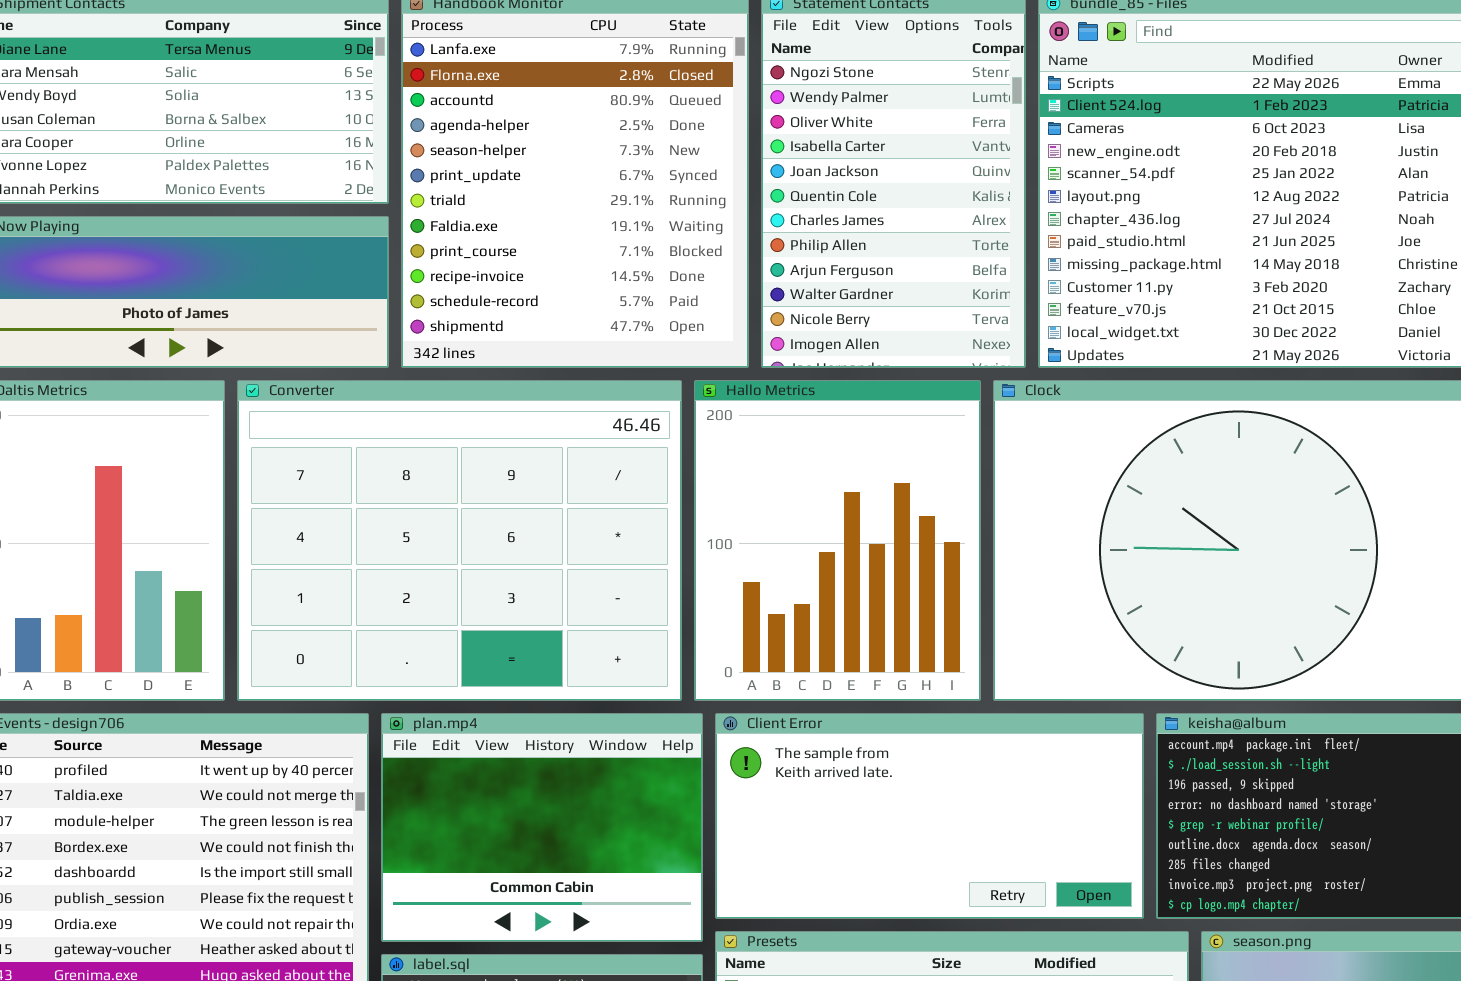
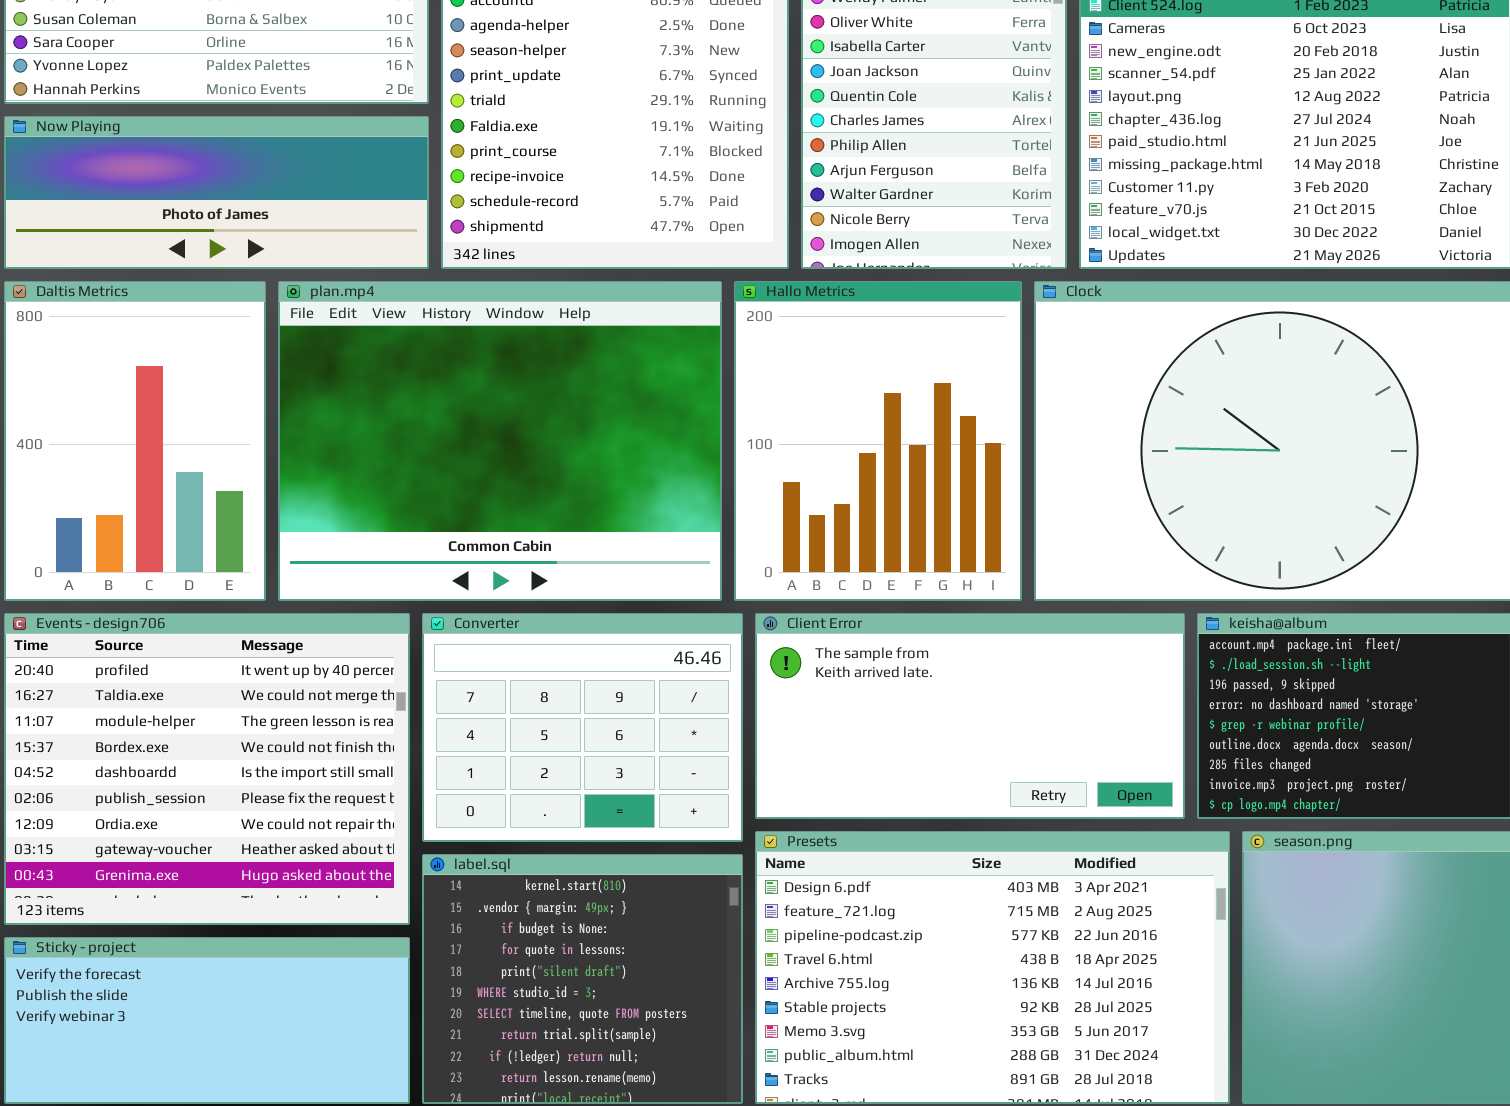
Converter: [237,380,682,701] -> [422,613,743,842], moved, resized
plan.mp4: [381,713,703,942] -> [278,281,722,601], moved, resized

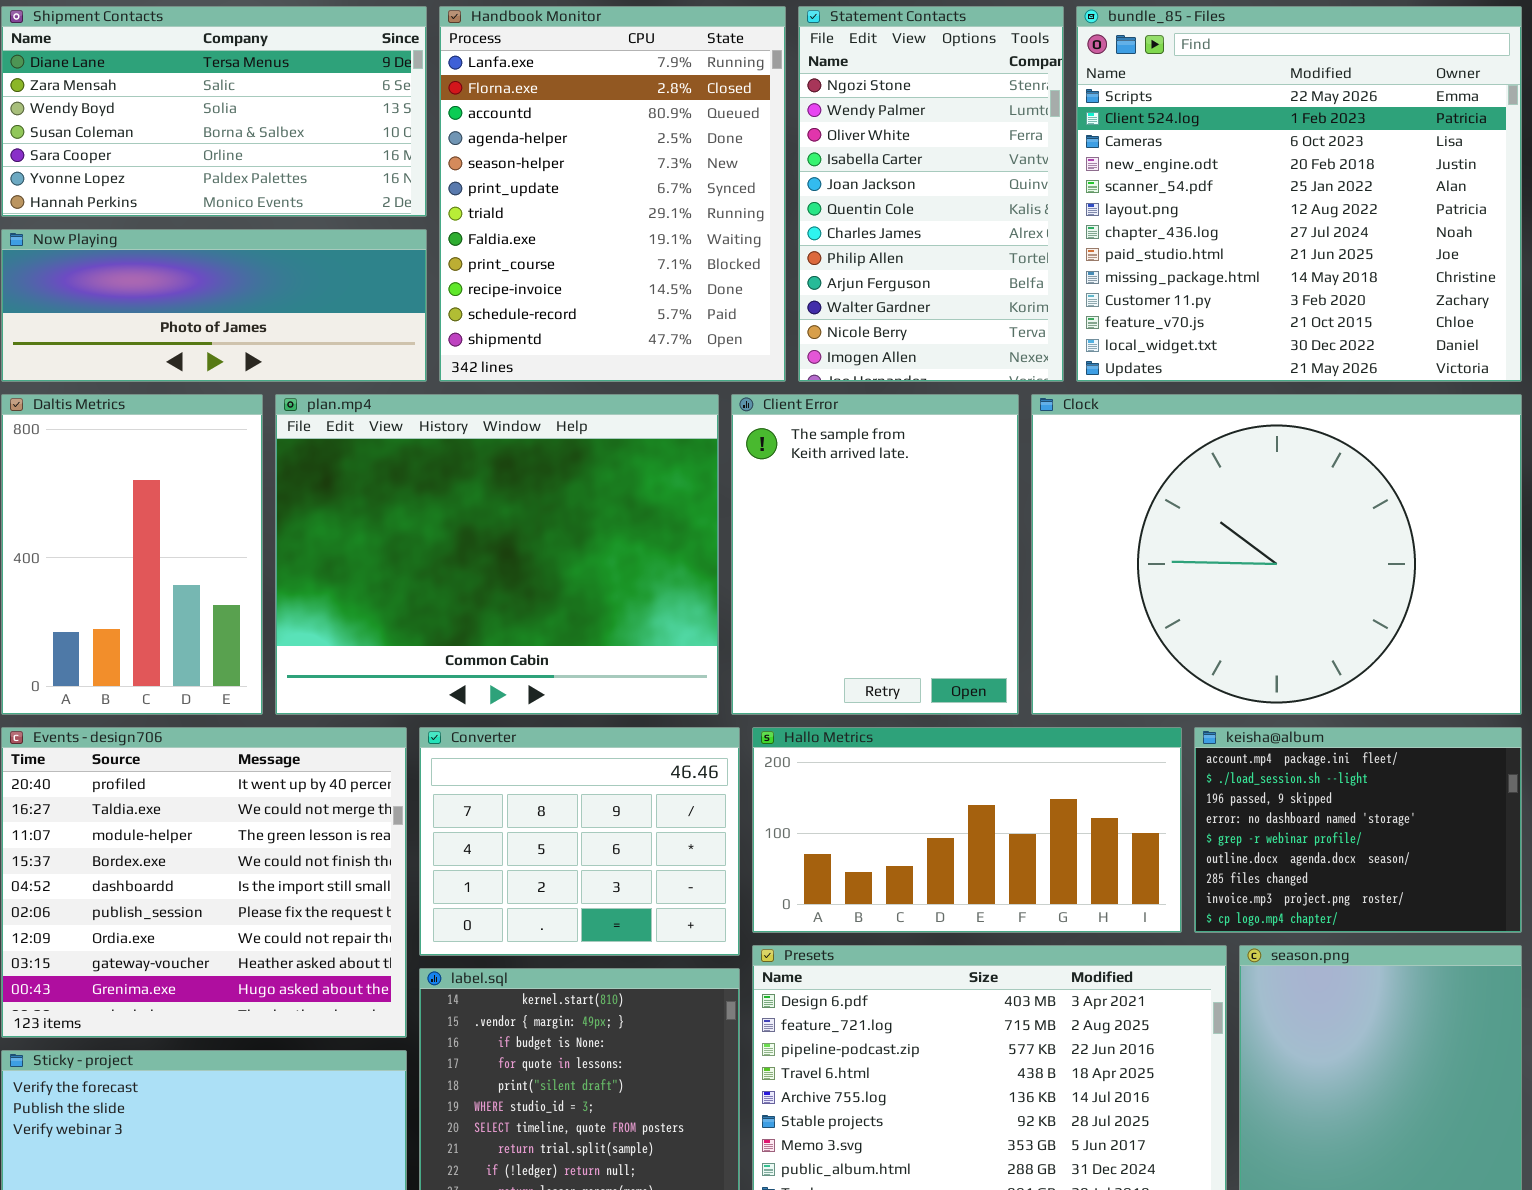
Hallo Metrics: [734,281,1022,601] -> [752,727,1182,933], moved, resized
Client Error: [755,613,1185,819] -> [731,394,1019,715], moved, resized

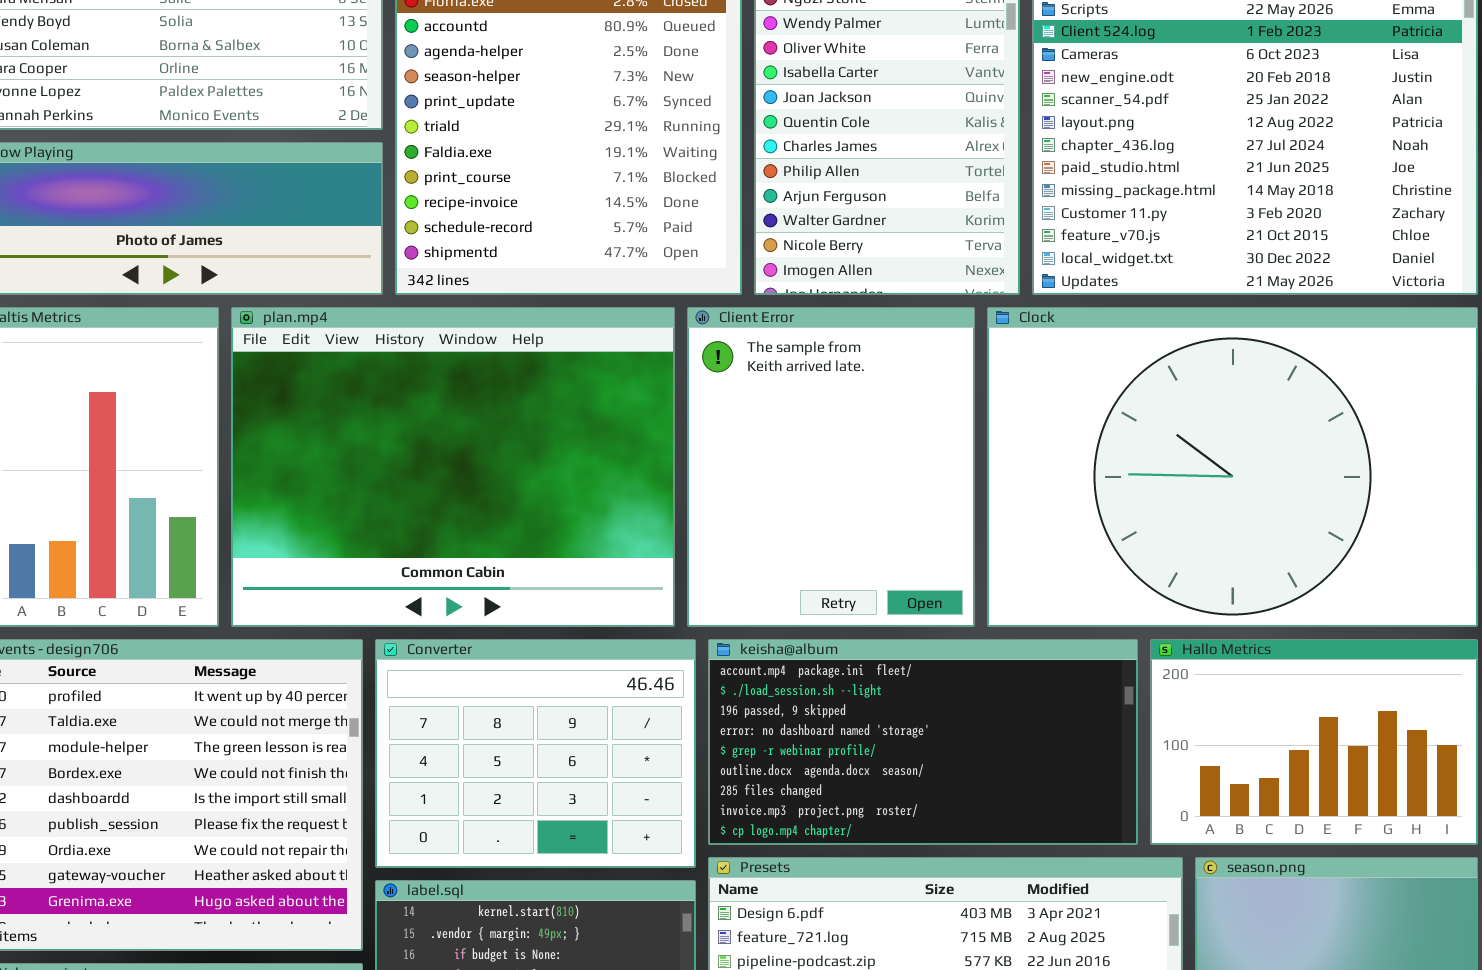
Hallo Metrics: [752,727,1182,933] -> [1150,639,1478,845], moved, resized
keisha@album: [1194,727,1522,933] -> [708,639,1138,845], moved, resized

